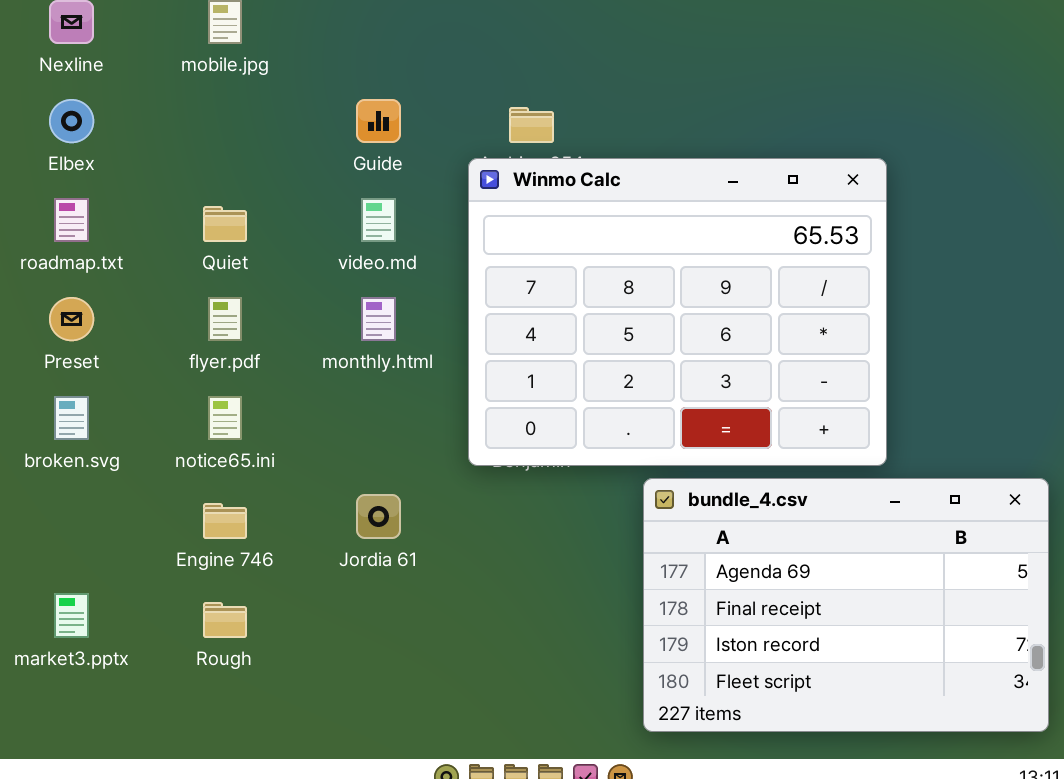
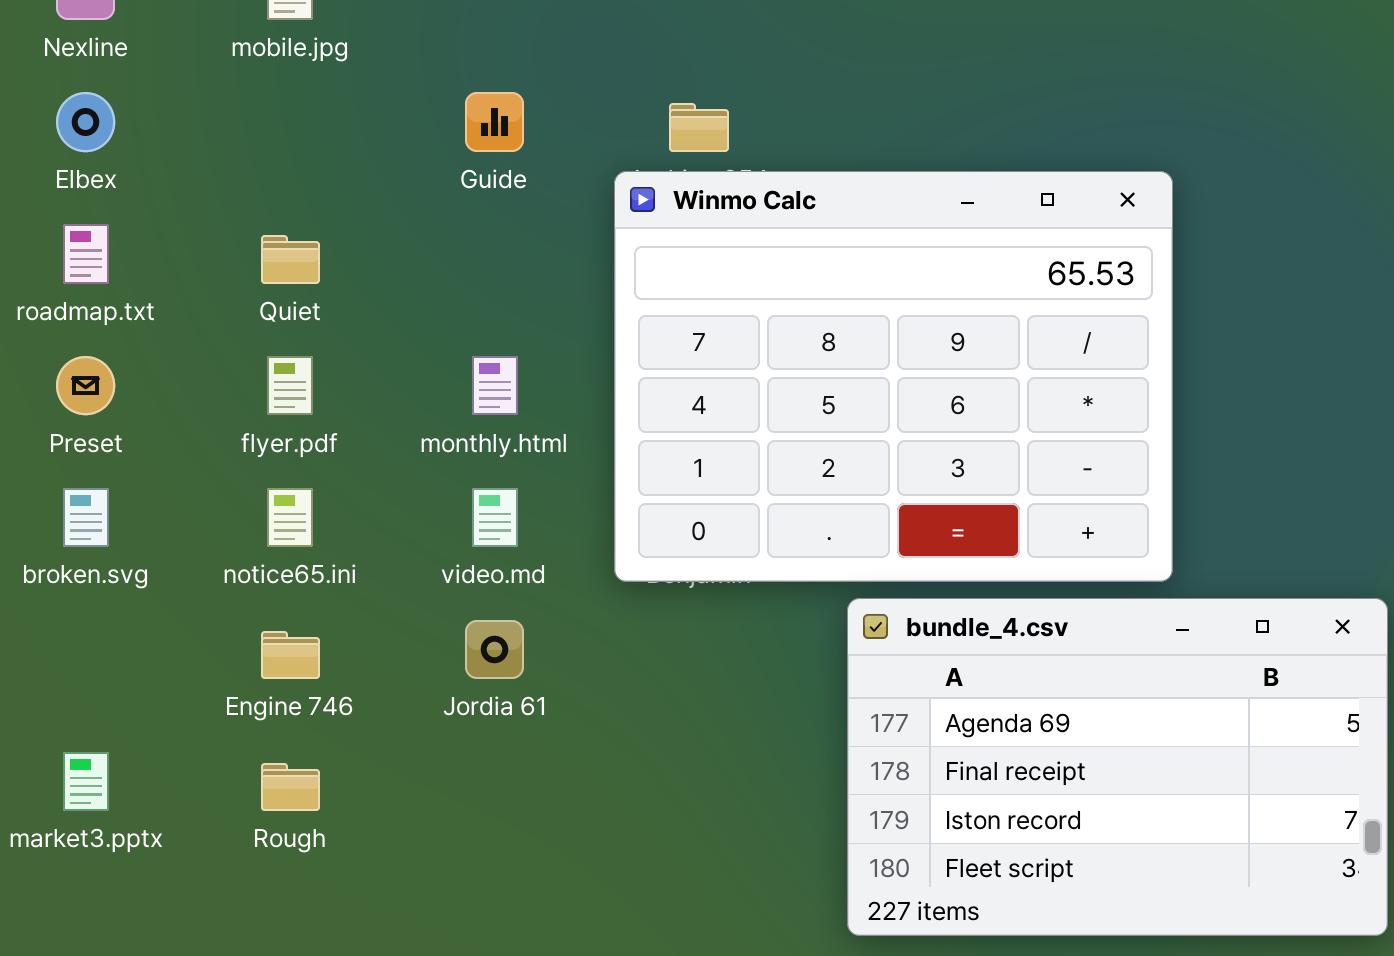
video.md: [361,198,396,242] -> [472,488,518,547], moved

